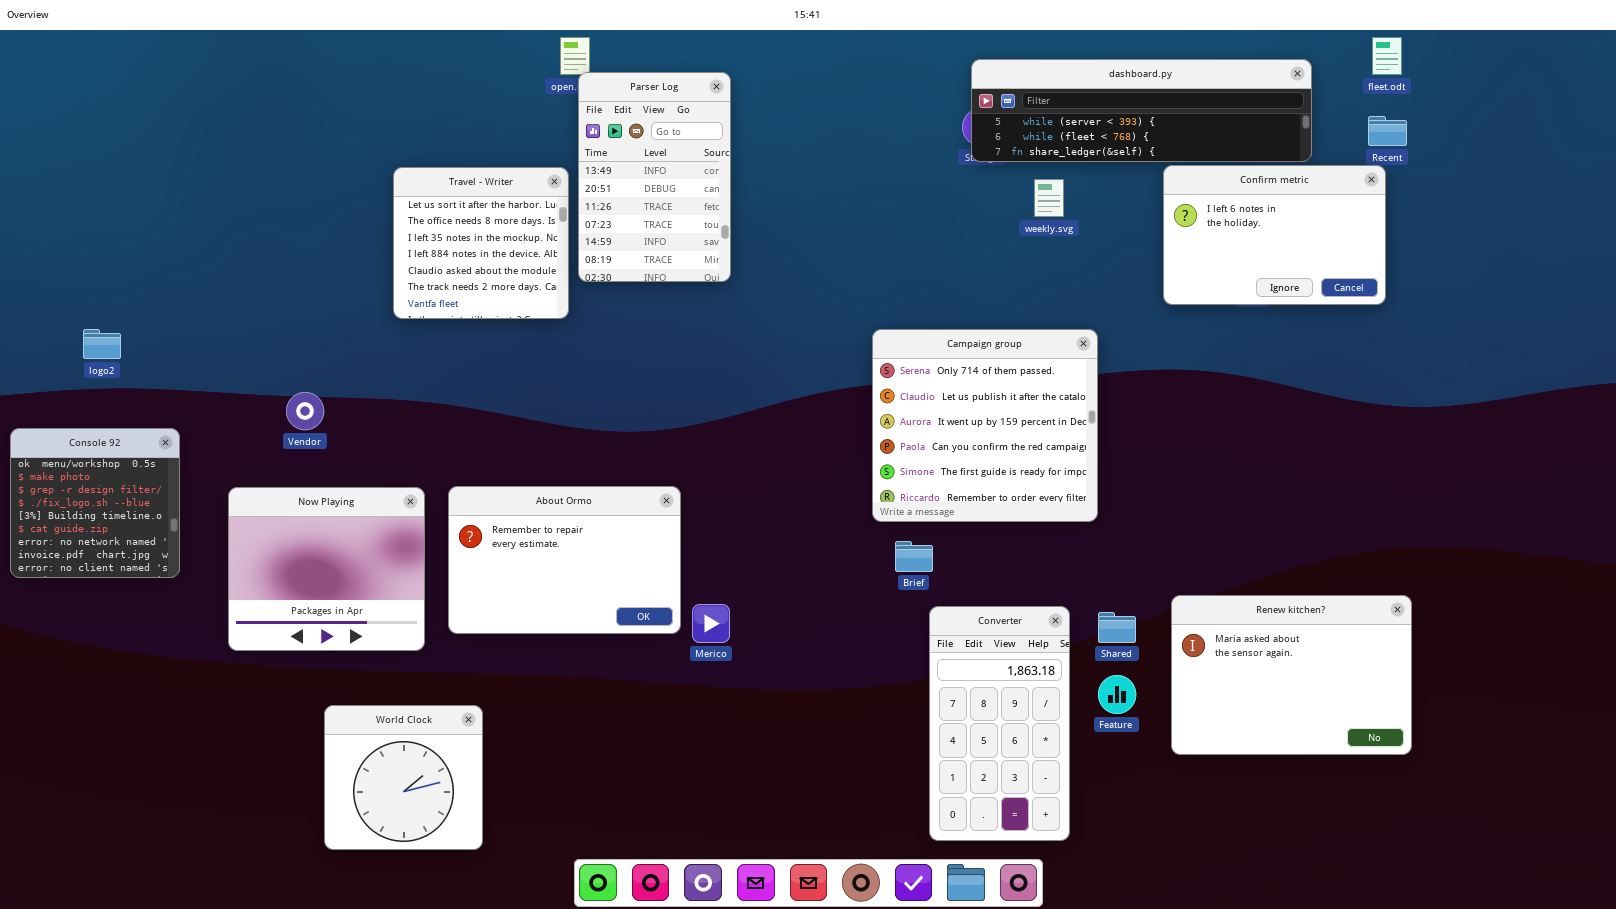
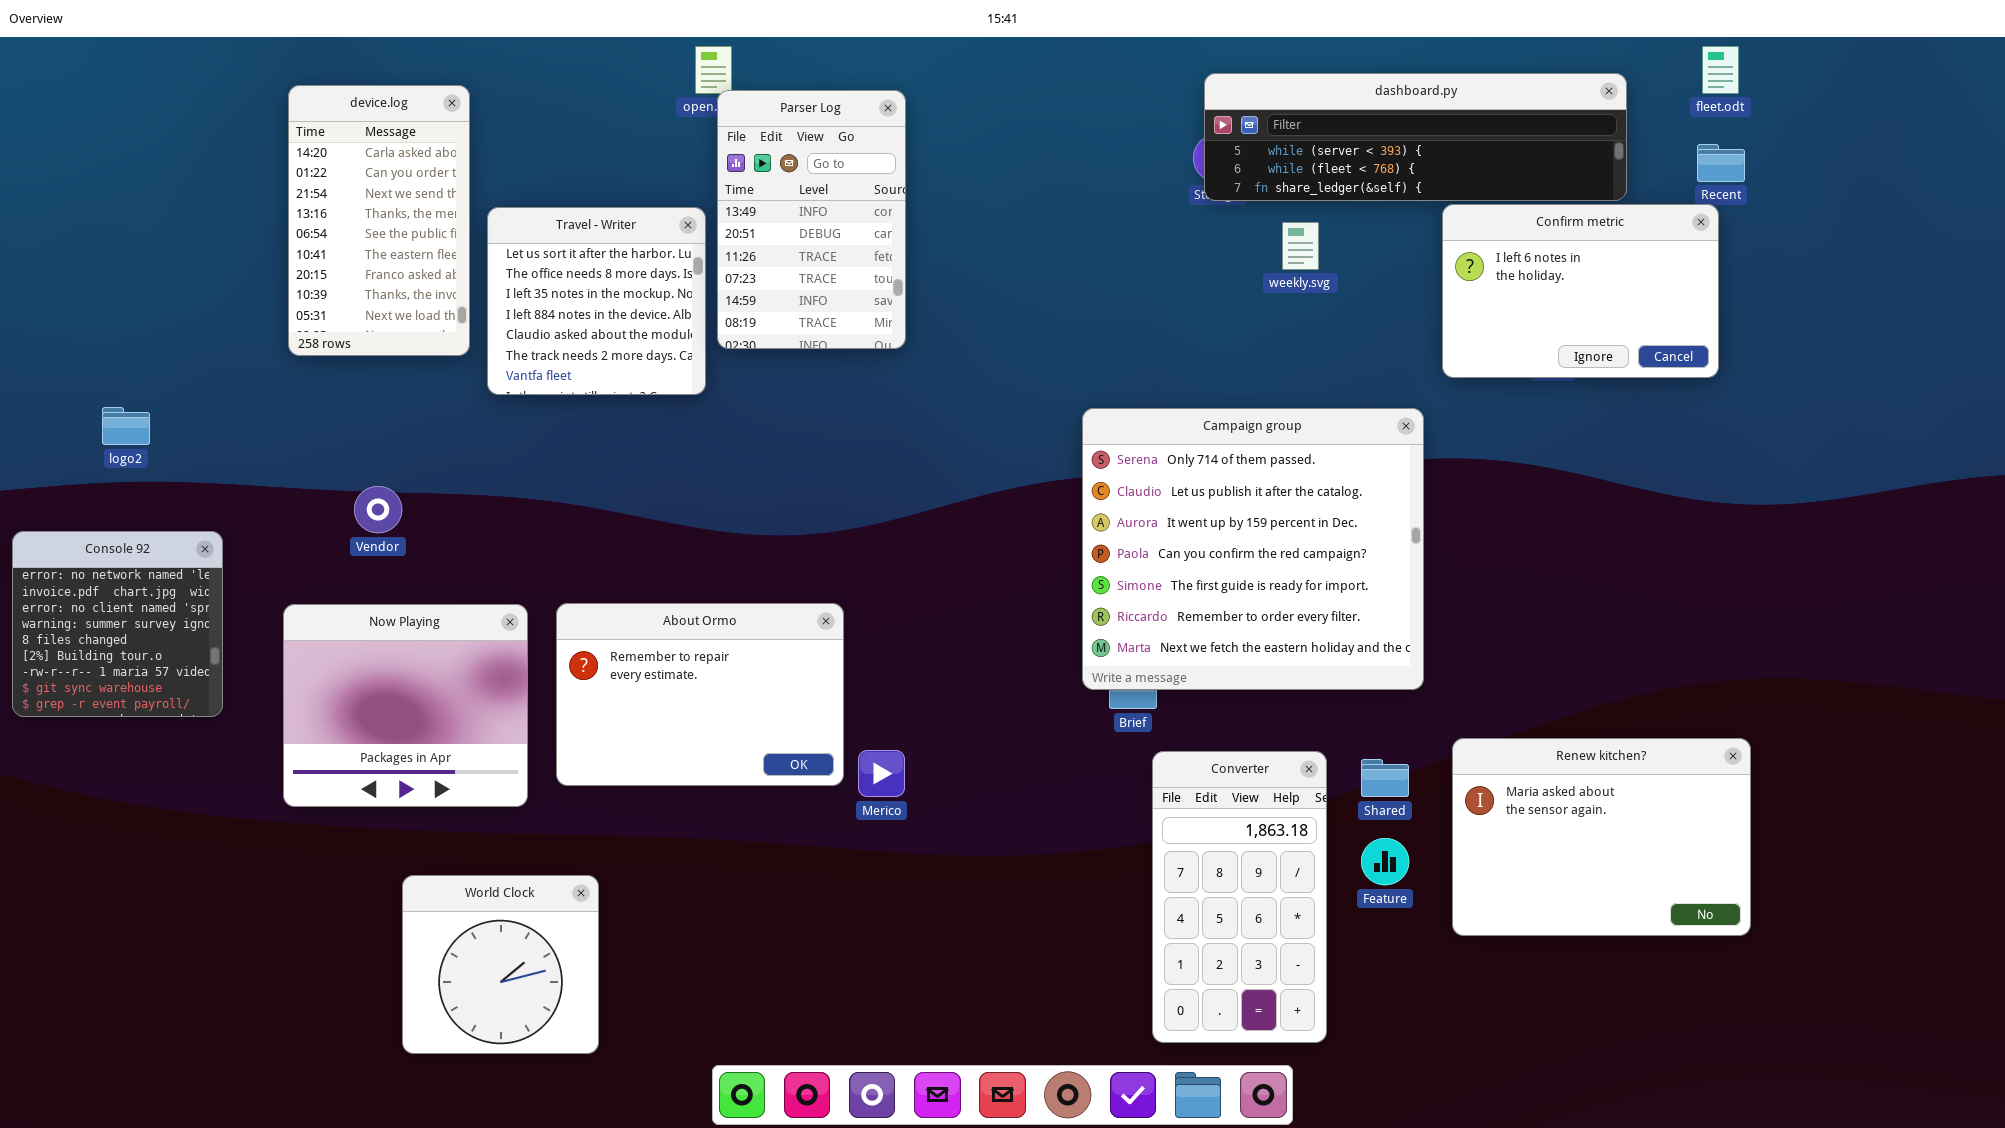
device.log: none -> [288,85,470,356], opened
Campaign group: [872,329,1098,522] -> [1082,408,1424,690], resized
Console 92: [10,428,180,578] -> [12,531,223,717], scrolled down 6 rows

